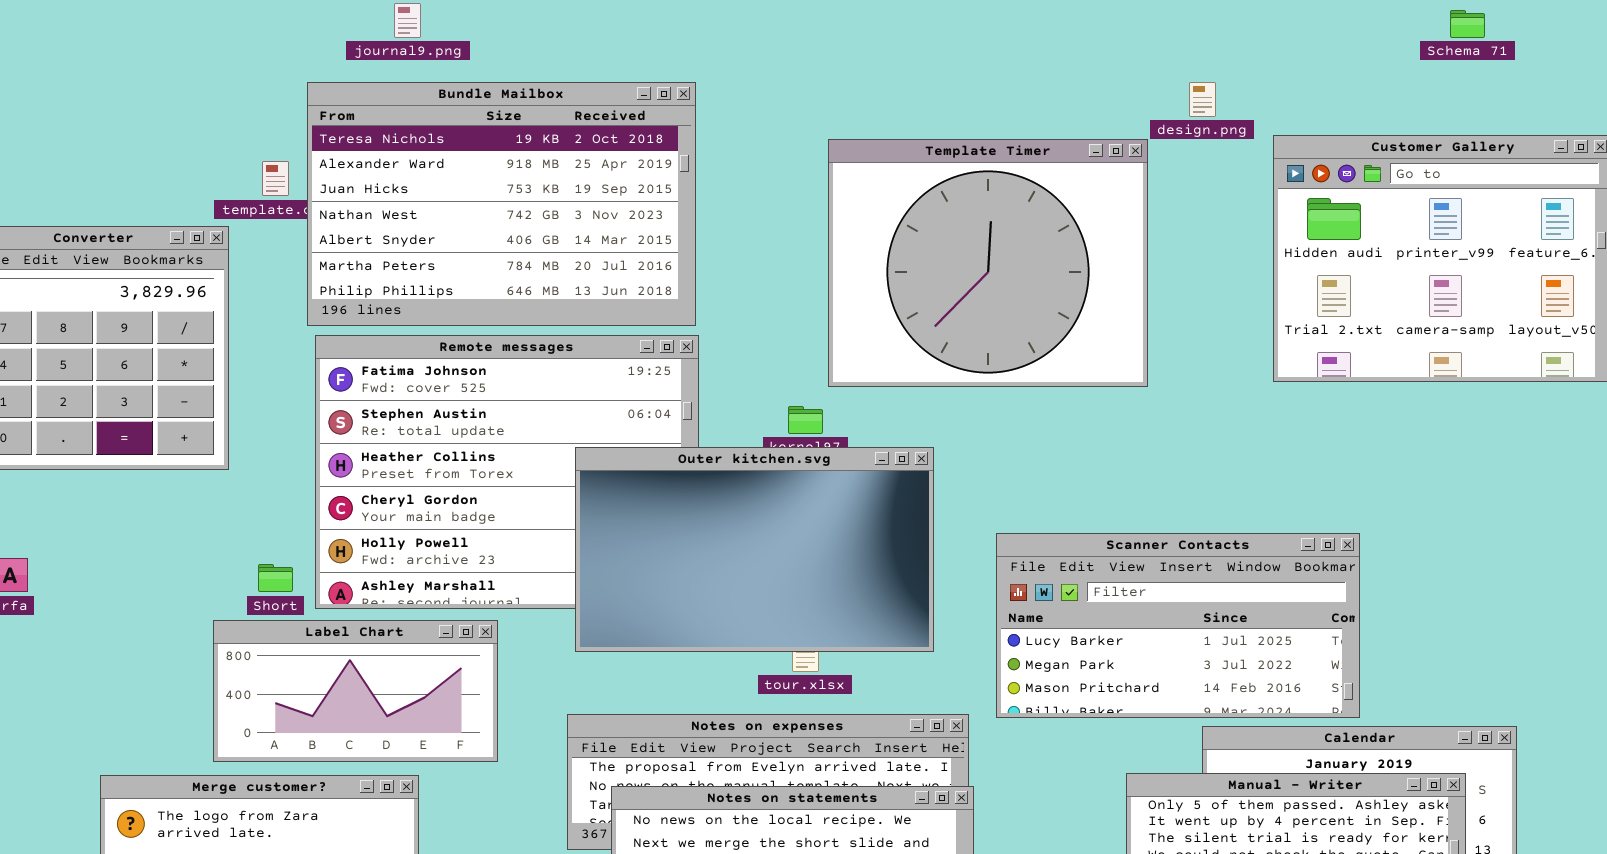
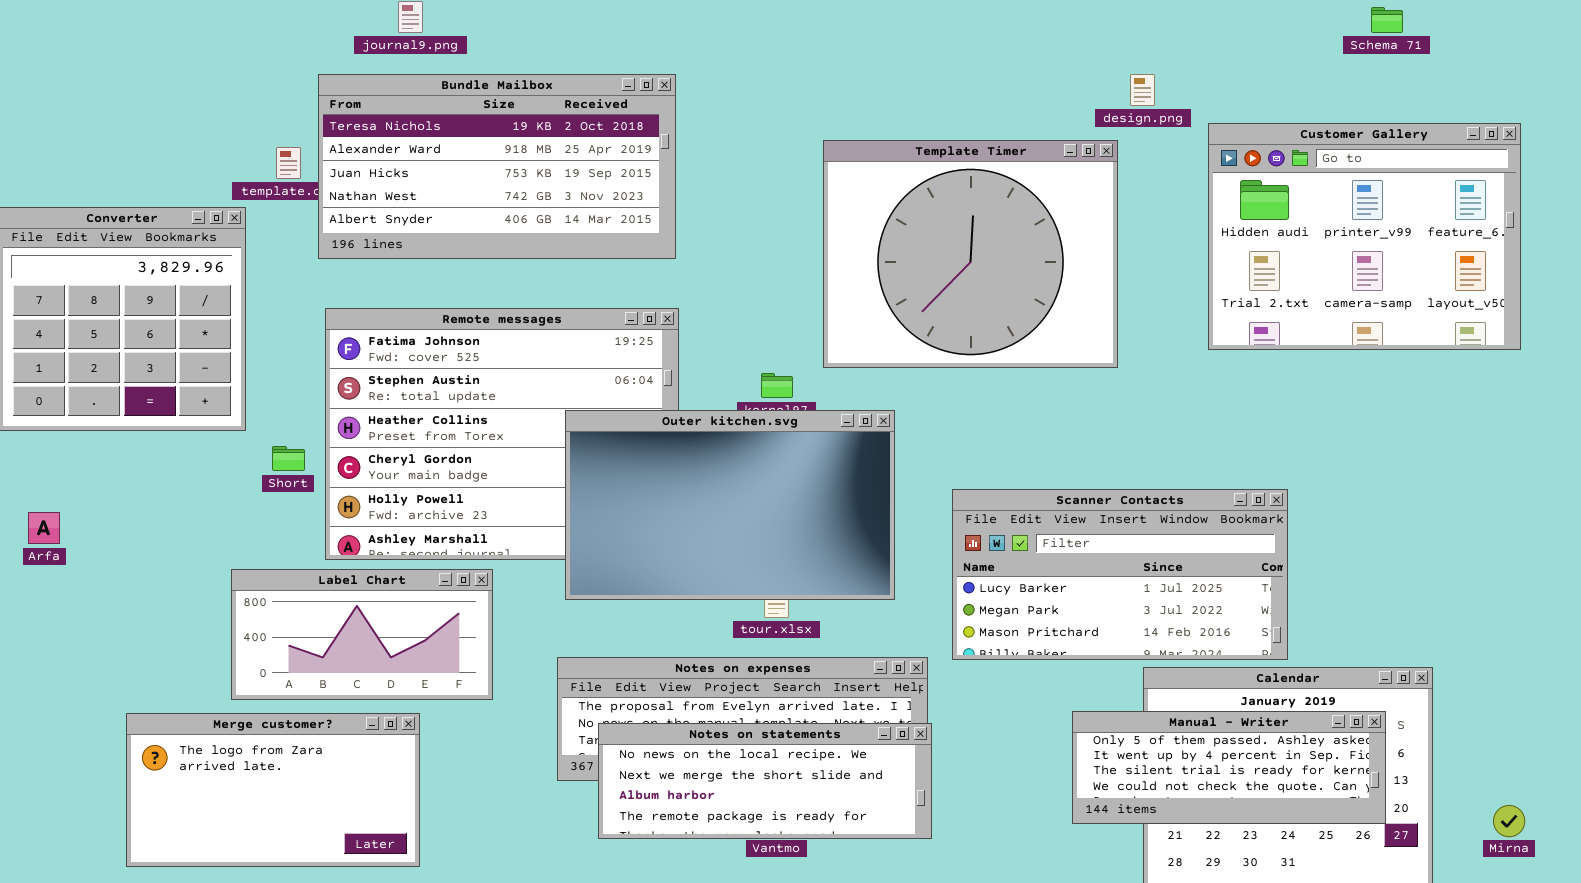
Bundle Mailbox: [307,82,696,326] -> [318,74,676,259], resized
Template Timer: [828,139,1148,387] -> [823,140,1118,368], moved
Short: [258,564,293,592] -> [272,446,305,471], moved

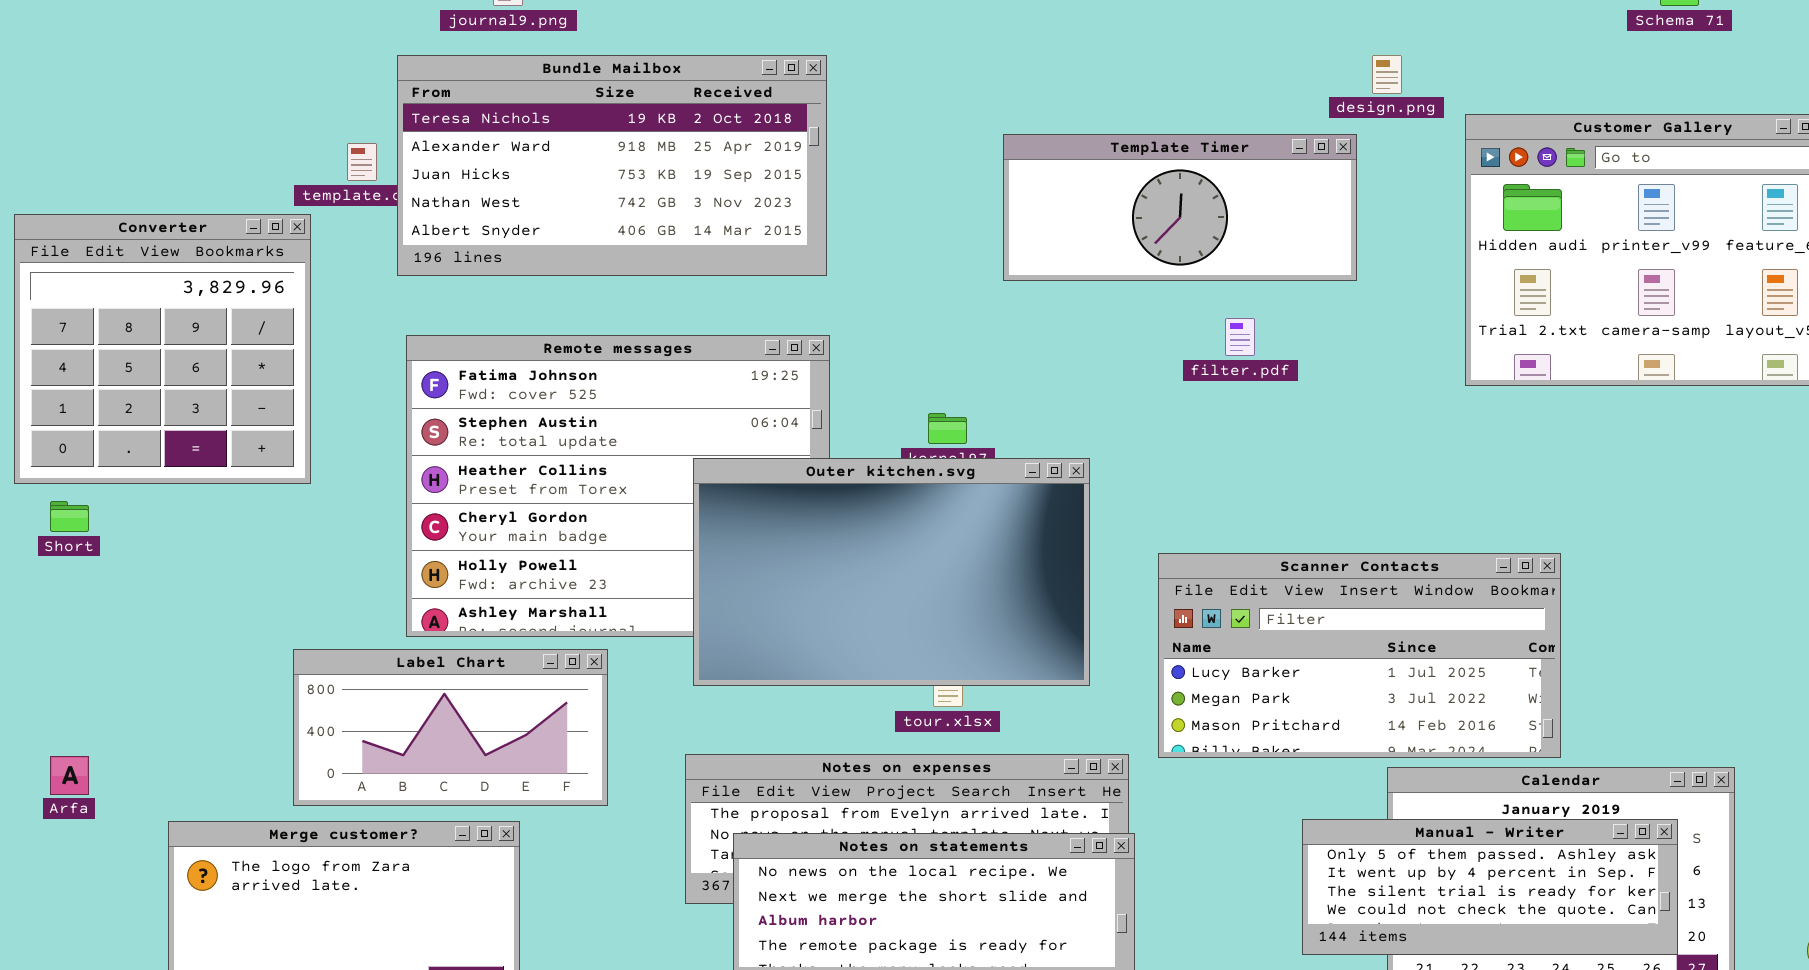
Template Timer: [823,140,1118,368] -> [1003,134,1357,281], resized
Short: [272,446,305,471] -> [50,501,89,532], moved
Arfa: [28,512,60,544] -> [50,756,89,795], moved

